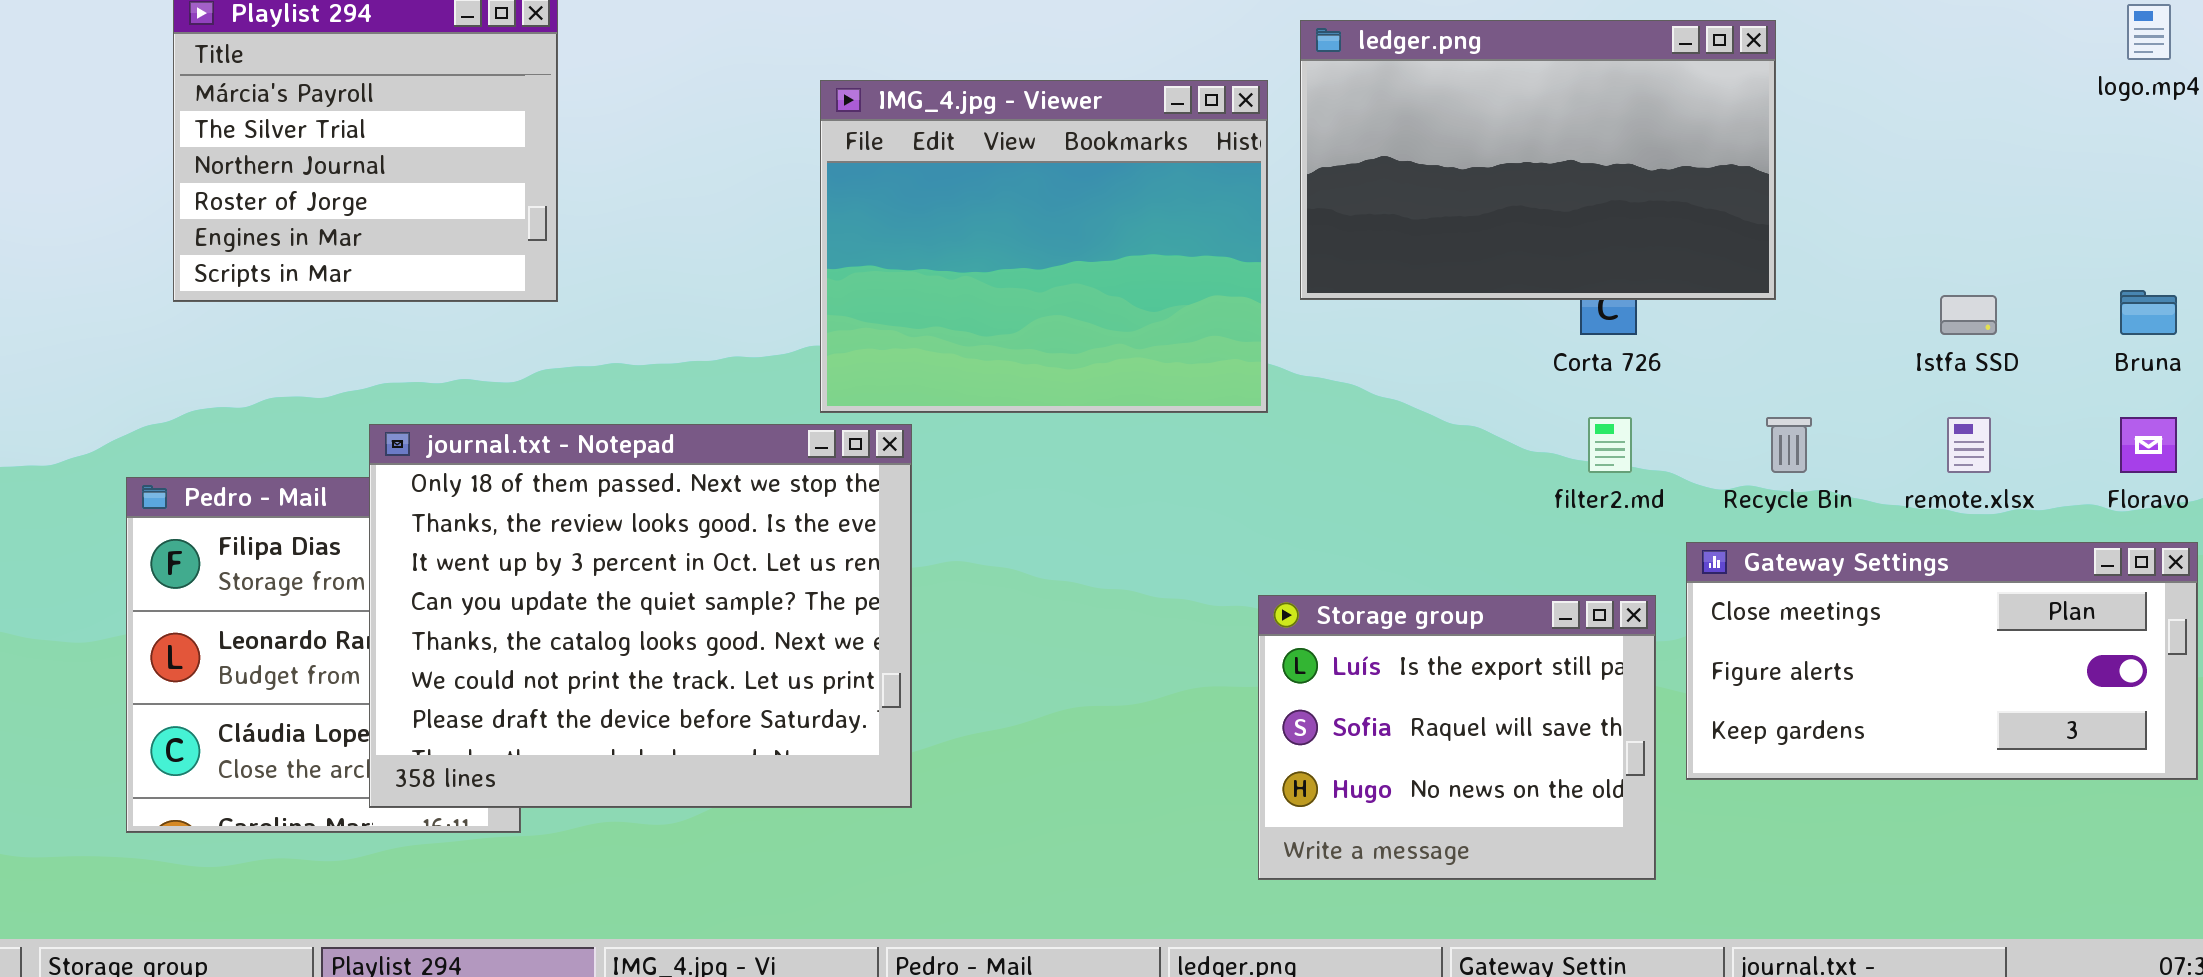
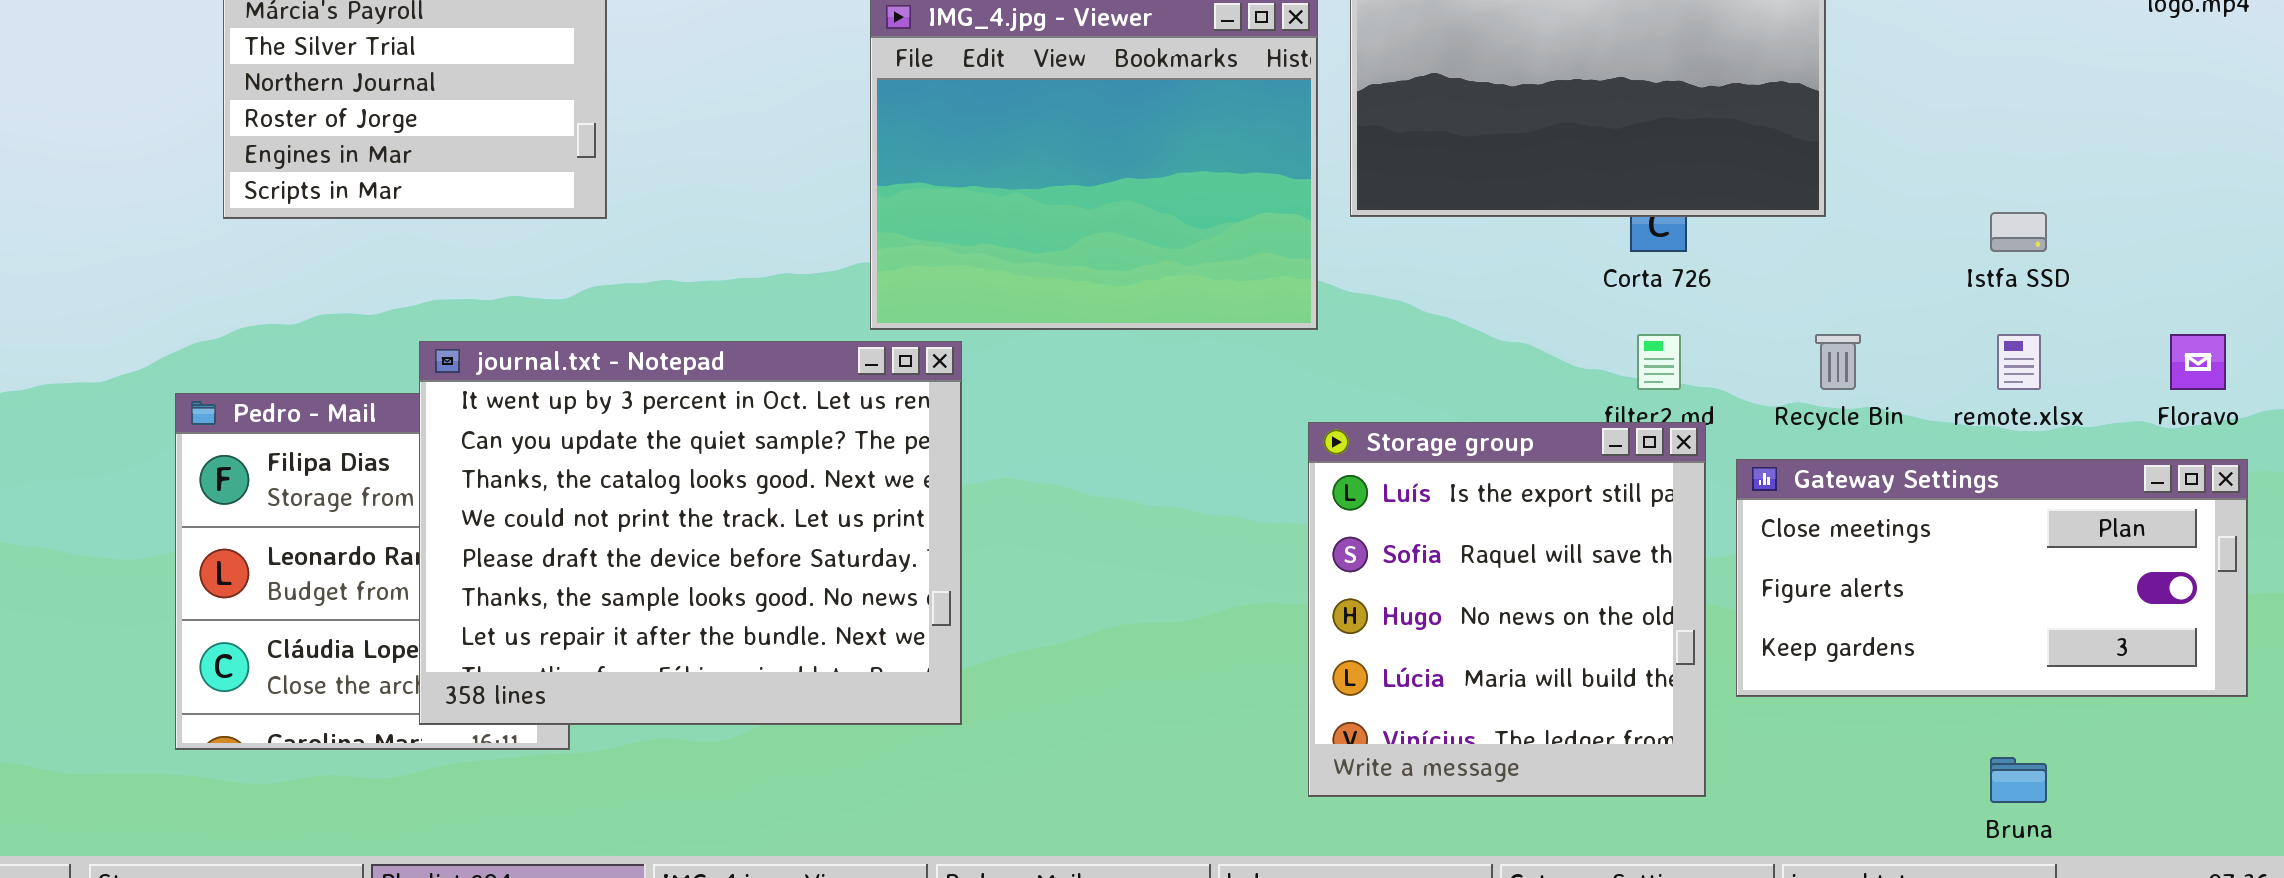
Bruna: [2120,290,2177,335] -> [1990,757,2047,803], moved
journal.txt - Notepad: [369,424,912,808] -> [419,341,962,725], scrolled down 2 rows
Storage group: [1258,595,1656,880] -> [1308,422,1706,797], resized

